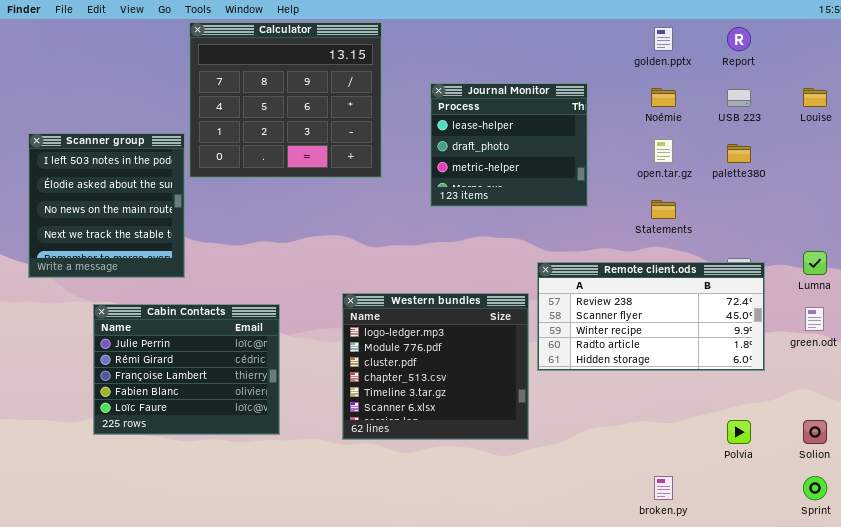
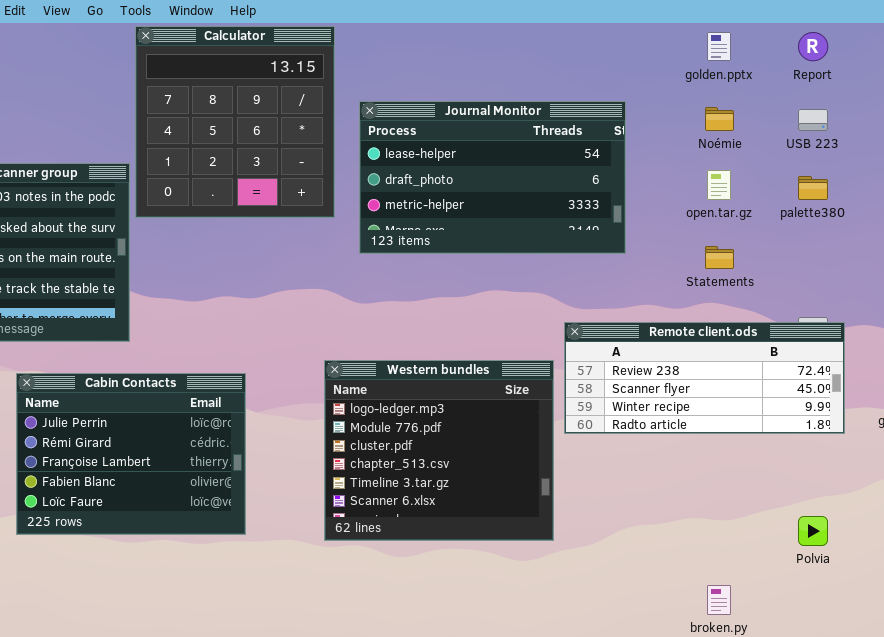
Calculator: [189,22,382,178] -> [135,26,335,218], resized
Journal Monitor: [430,83,588,207] -> [359,101,626,254], resized
Remote client.ods: [537,262,765,371] -> [564,322,845,434], resized

